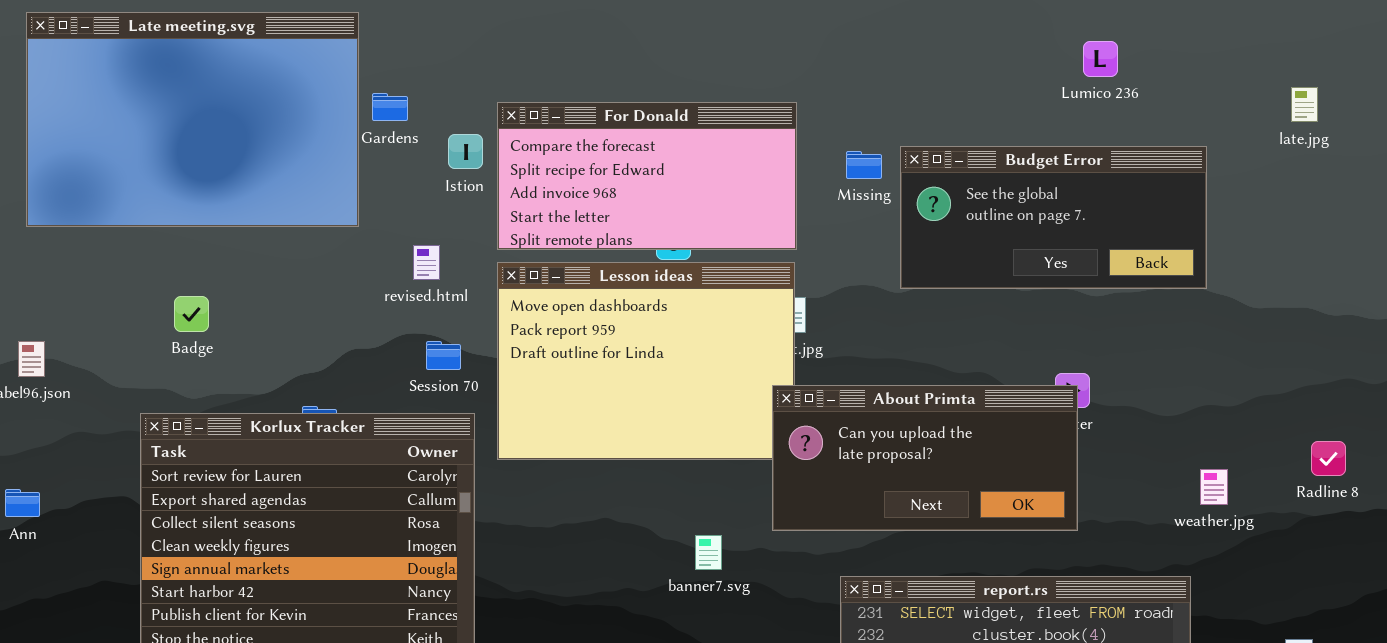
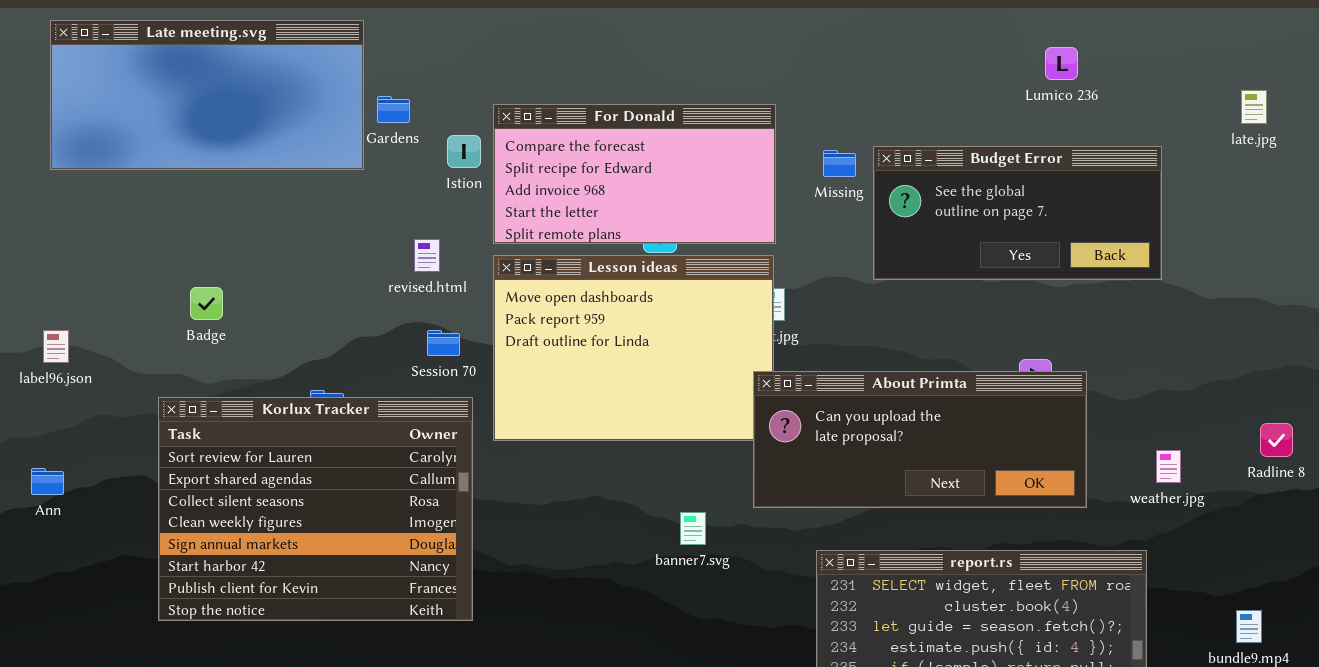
Late meeting.svg: [26,12,359,227] -> [50,20,364,170], resized
About Primta: [772,385,1078,531] -> [753,371,1087,508], resized

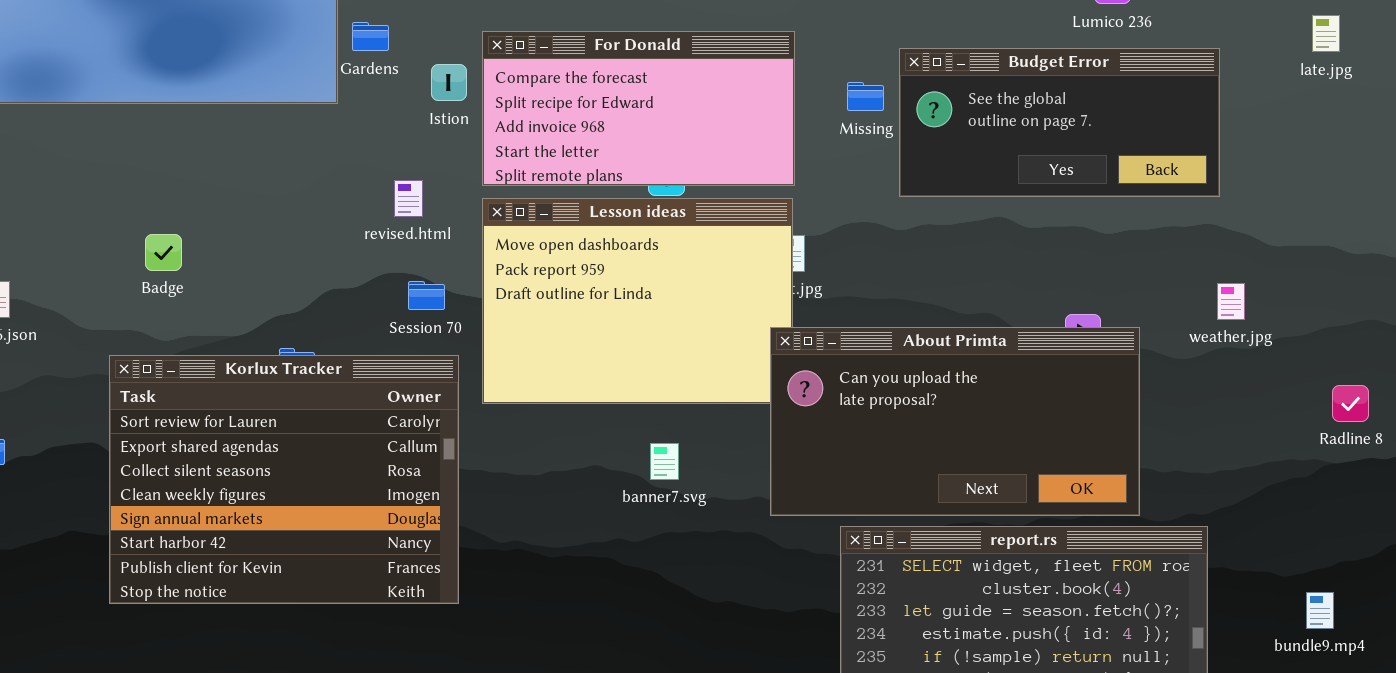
Budget Error: [873,146,1162,280] -> [899,48,1220,197], moved
About Primta: [753,371,1087,508] -> [770,327,1140,516], resized
weather.jpg: [1156,450,1181,483] -> [1217,283,1245,320], moved
banner7.svg: [680,512,706,545] -> [650,443,679,480], moved

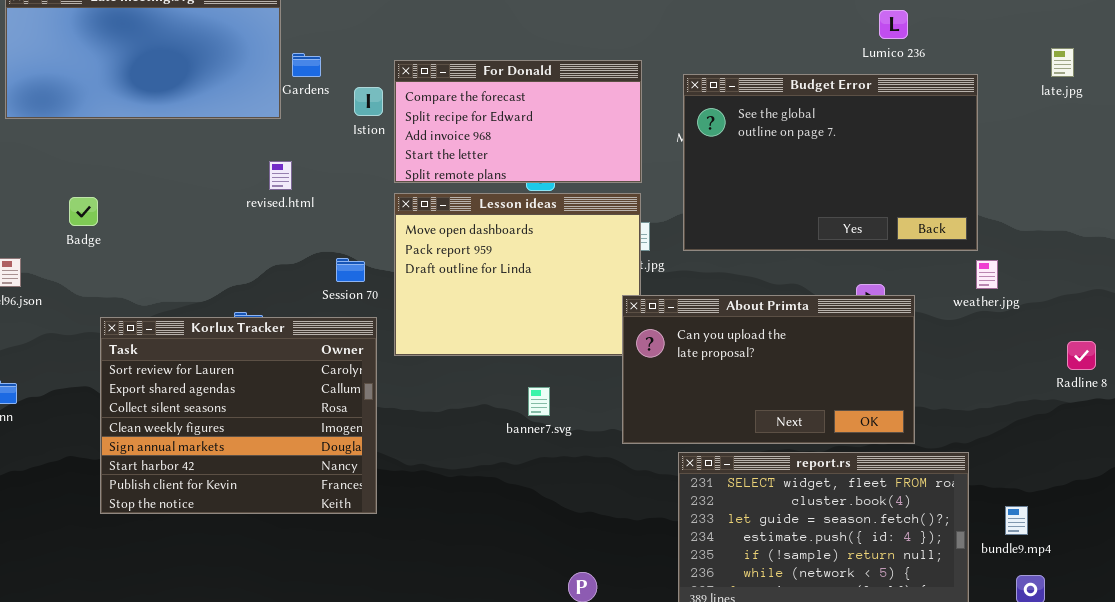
Budget Error: [899,48,1220,197] -> [683,74,978,251], resized
revised.html: [394,180,423,217] -> [269,161,292,190], moved
Badge: [145,234,182,271] -> [69,197,98,226], moved
bundle9.mp4: [1306,592,1334,629] -> [1005,506,1028,535], moved

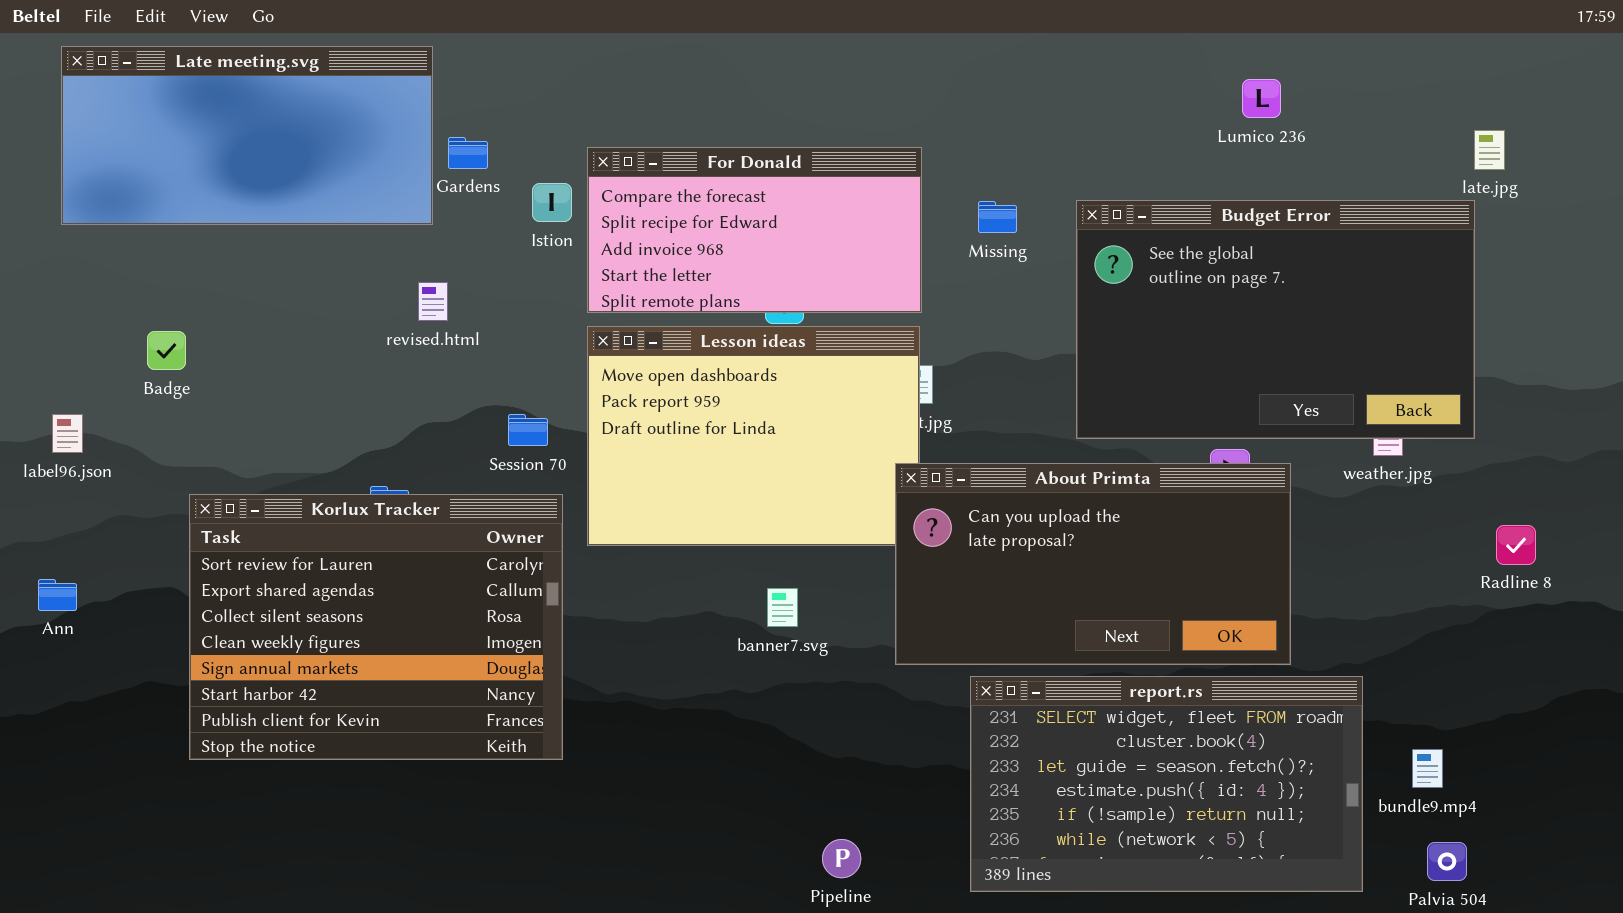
Budget Error: [683,74,978,251] -> [1076,200,1475,439], moved

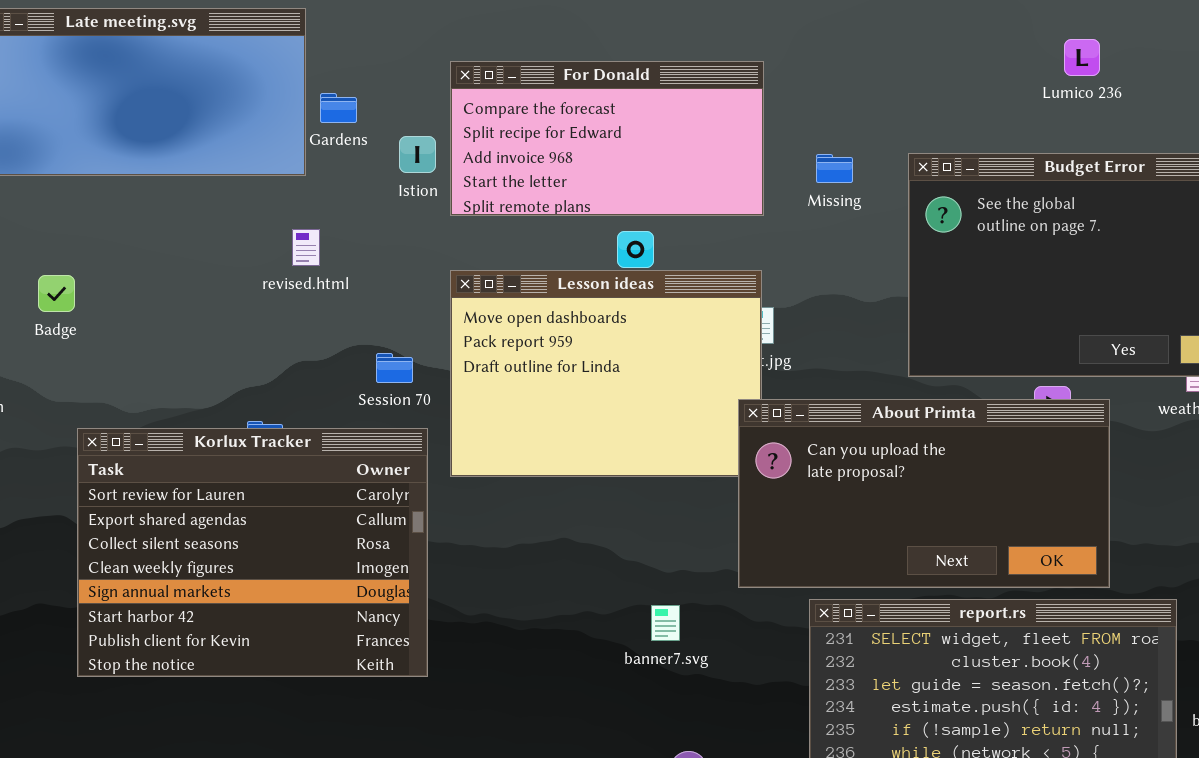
For Donald: [587,147,922,313] -> [450,61,764,216], moved
banner7.svg: [767,588,798,627] -> [651,605,680,641], moved

